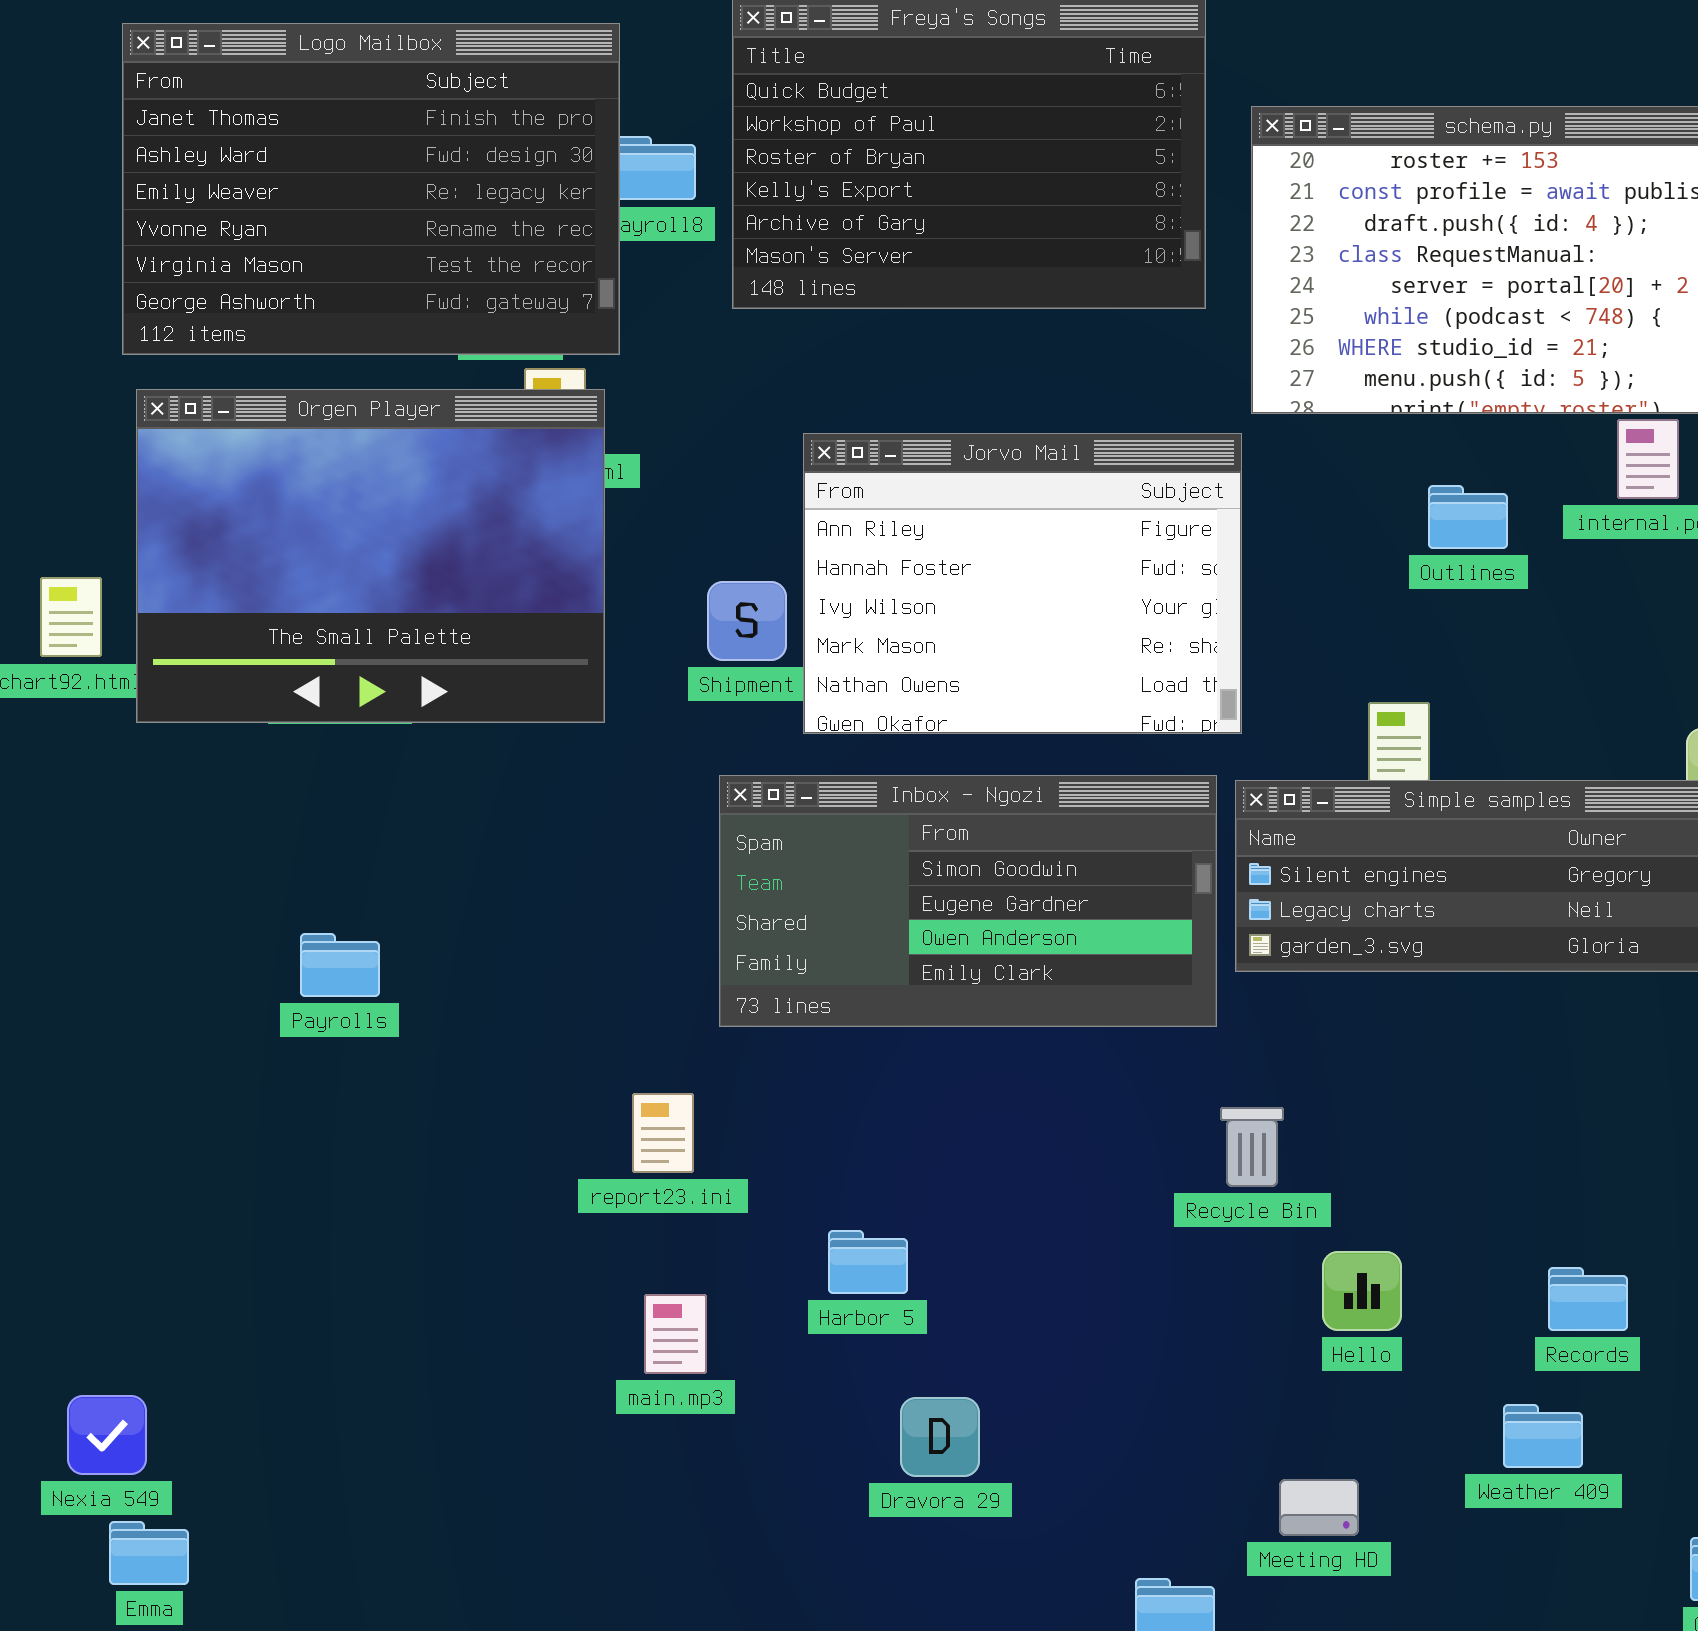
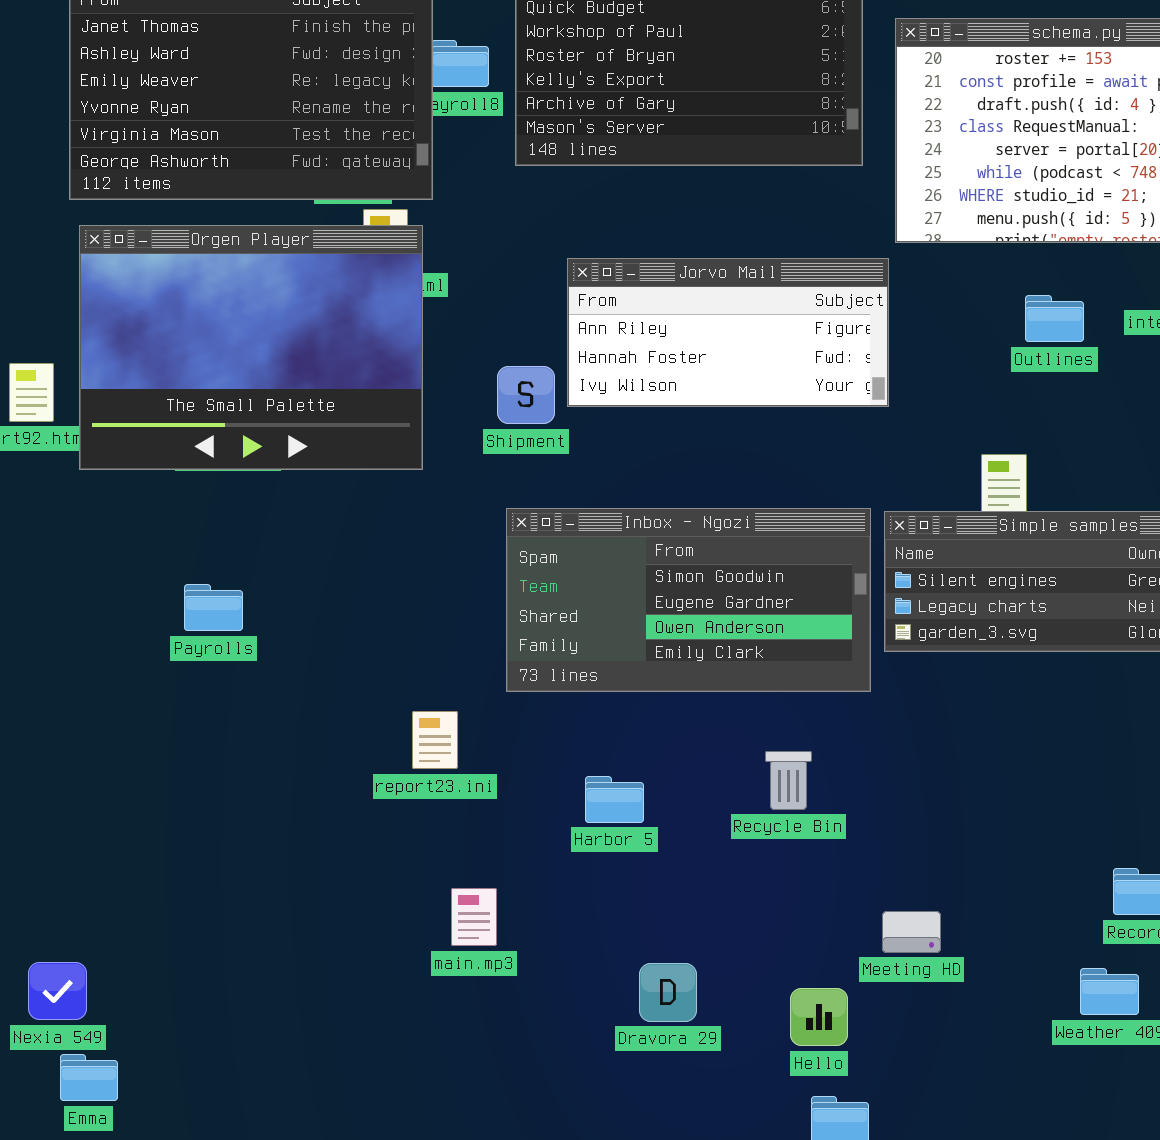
Jorvo Mail: [803,433,1242,734] -> [567,258,889,407], resized
Payrolls: [300,933,380,997] -> [184,584,243,631], moved
report23.ini: [632,1093,694,1173] -> [412,711,458,769], moved
Recycle Bin: [1220,1107,1284,1187] -> [765,751,812,810], moved
Harbor 5: [828,1230,908,1294] -> [585,776,644,823], moved
Hello: [1322,1251,1402,1331] -> [790,988,848,1046], moved
Meeting HD: [1279,1479,1359,1536] -> [882,911,941,953], moved

